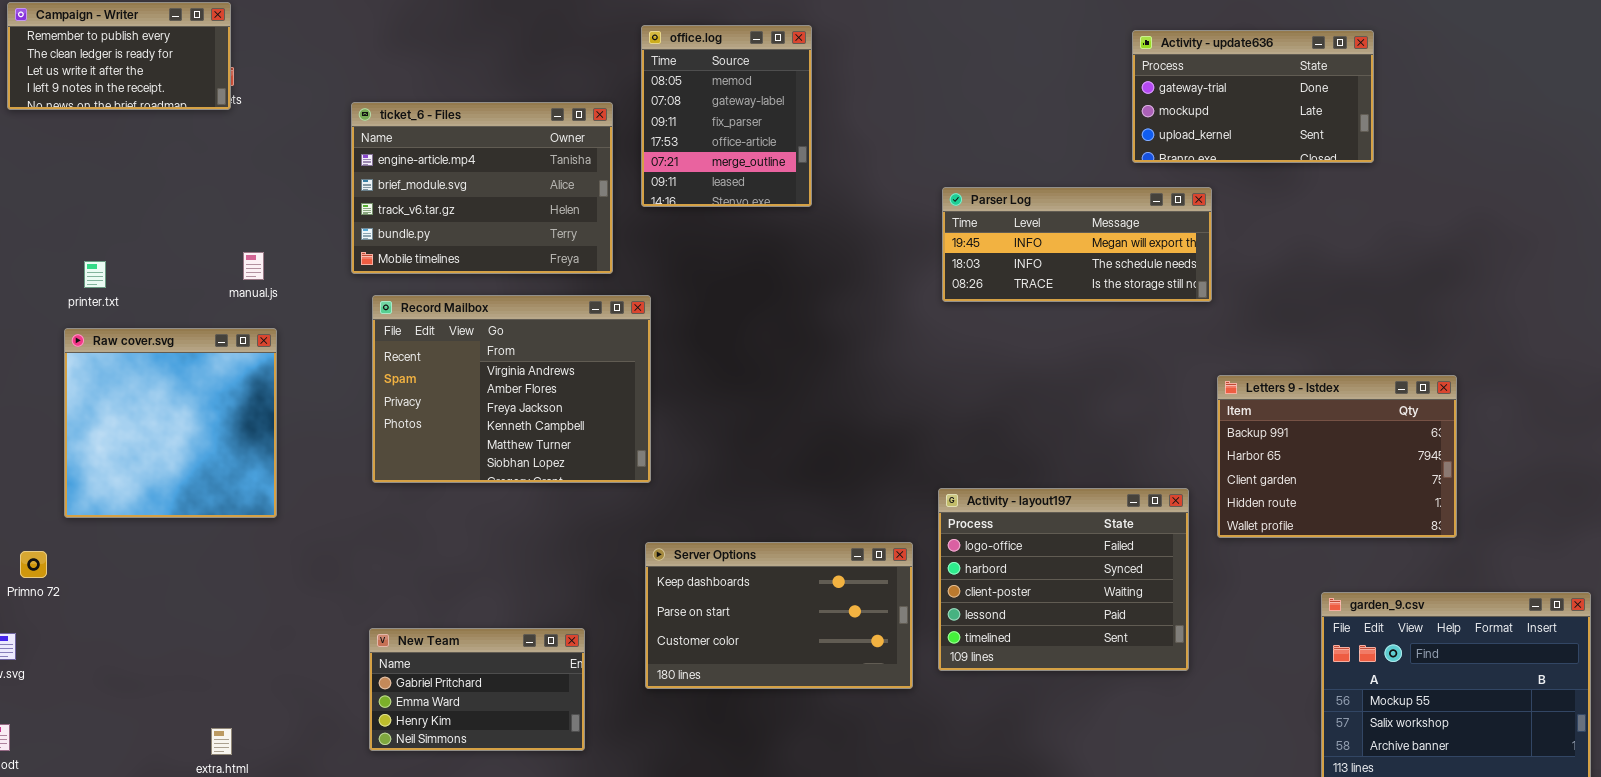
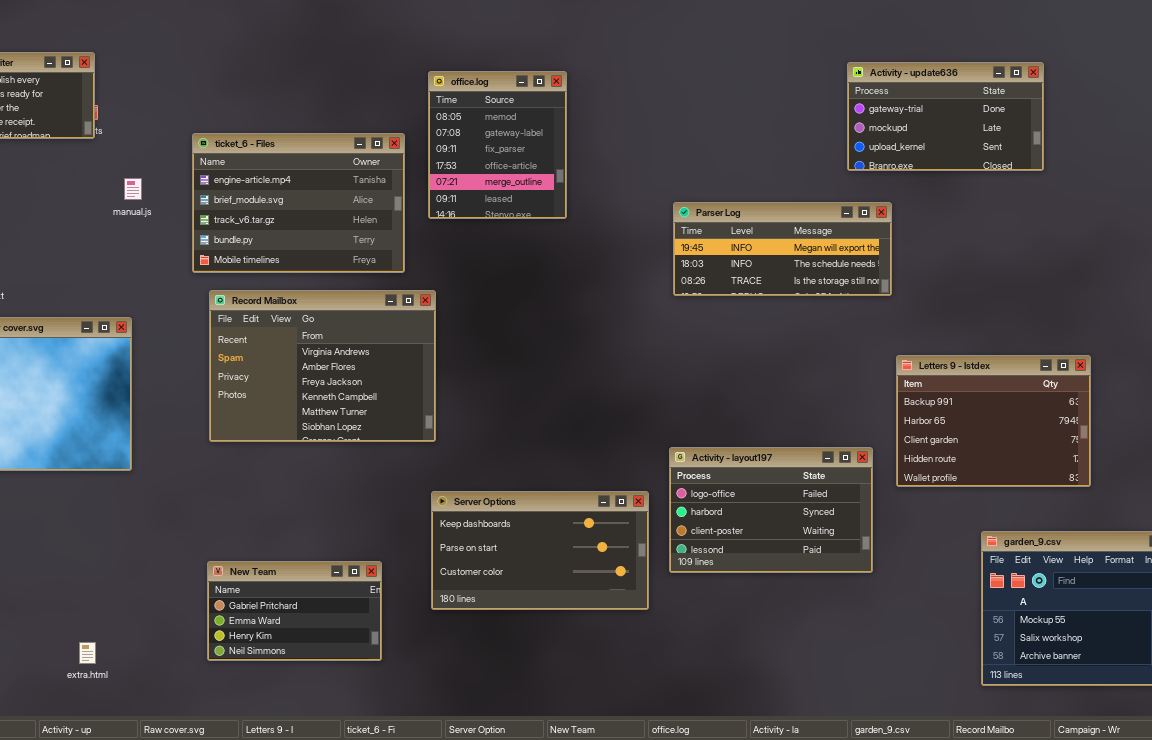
Activity - update636: [1132,30,1374,163] -> [847,62,1044,171], moved
manual.js: [243,252,264,280] -> [124,178,142,200], moved
Activity - layout197: [938,488,1189,671] -> [669,447,873,573], resized

